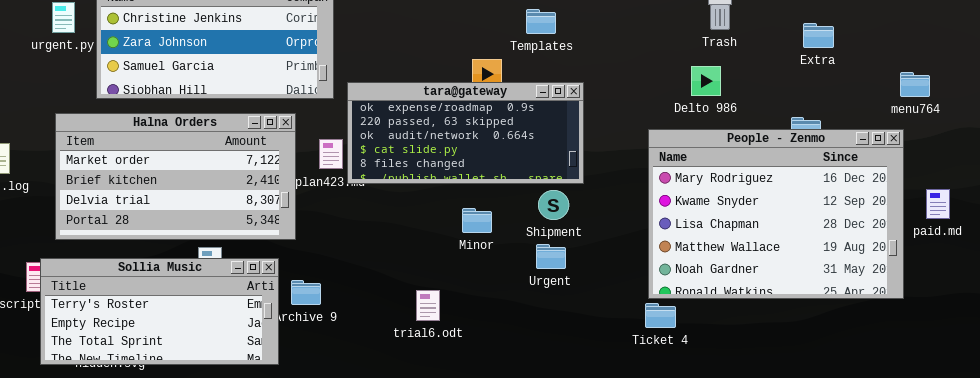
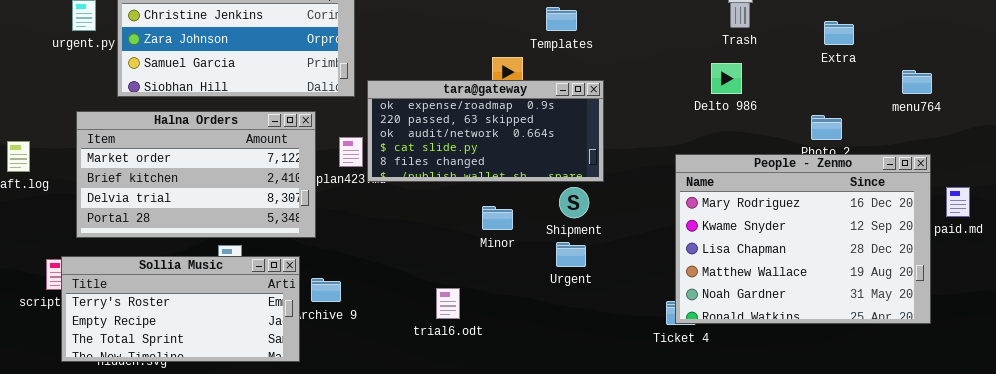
menu764: [900,72,930,97] -> [902,70,932,94], moved
People - Zenmo: [648,129,904,299] -> [675,154,931,324], moved

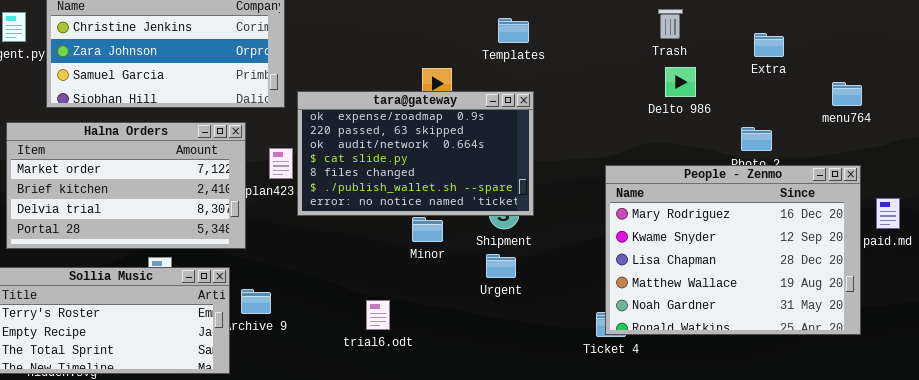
Templates: [546,7,577,31] -> [498,18,529,43], moved
Delto 986: [711,63,742,94] -> [665,67,696,97], moved
tara@gateway: [367,80,604,182] -> [297,91,534,216], resized

